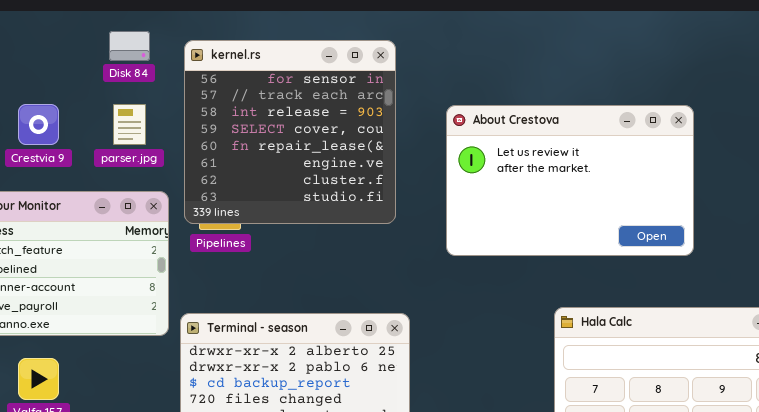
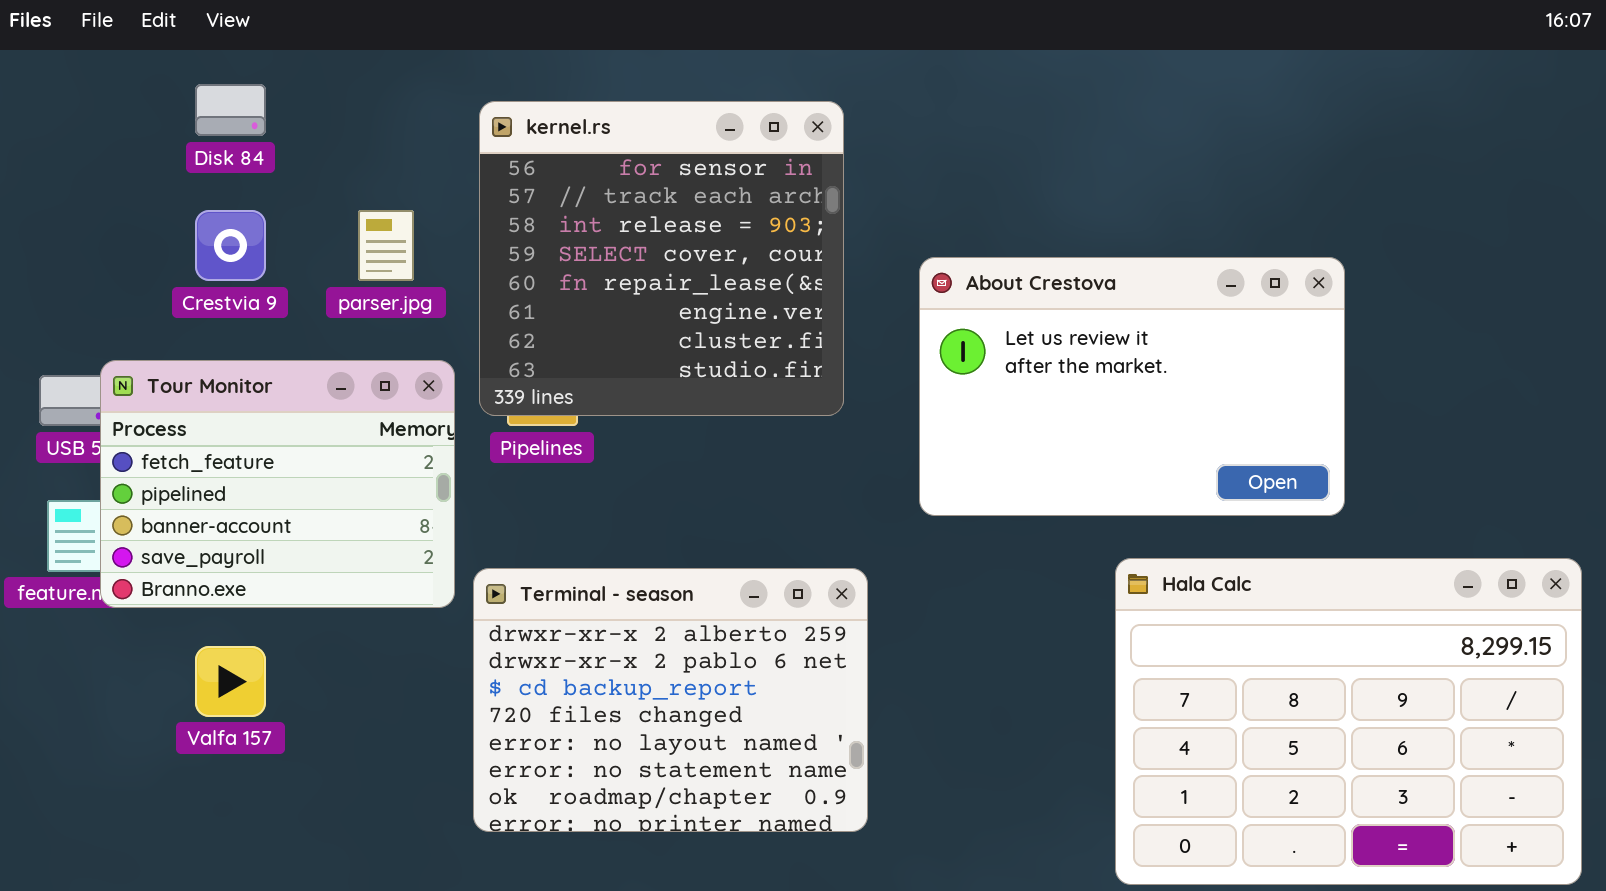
Disk 84: [109,31,150,61] -> [195,84,266,136], moved
About Crestova: [446,105,694,256] -> [919,257,1345,516], moved

